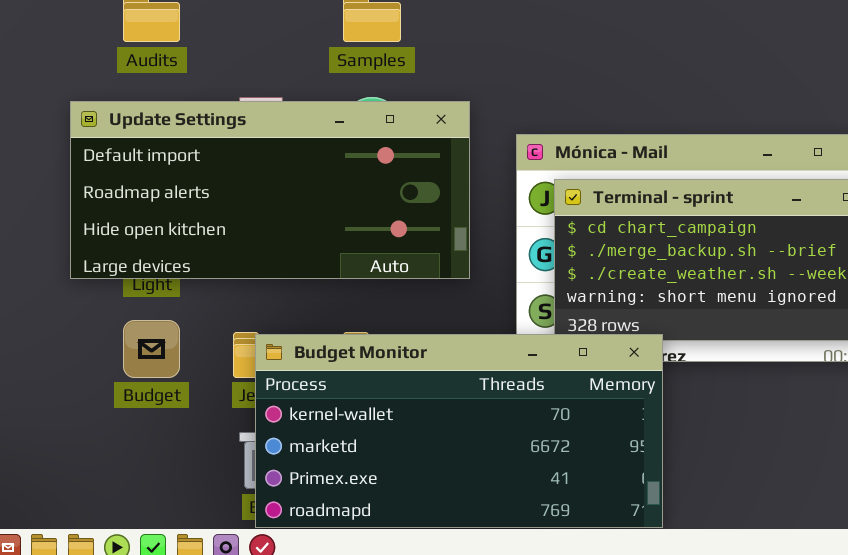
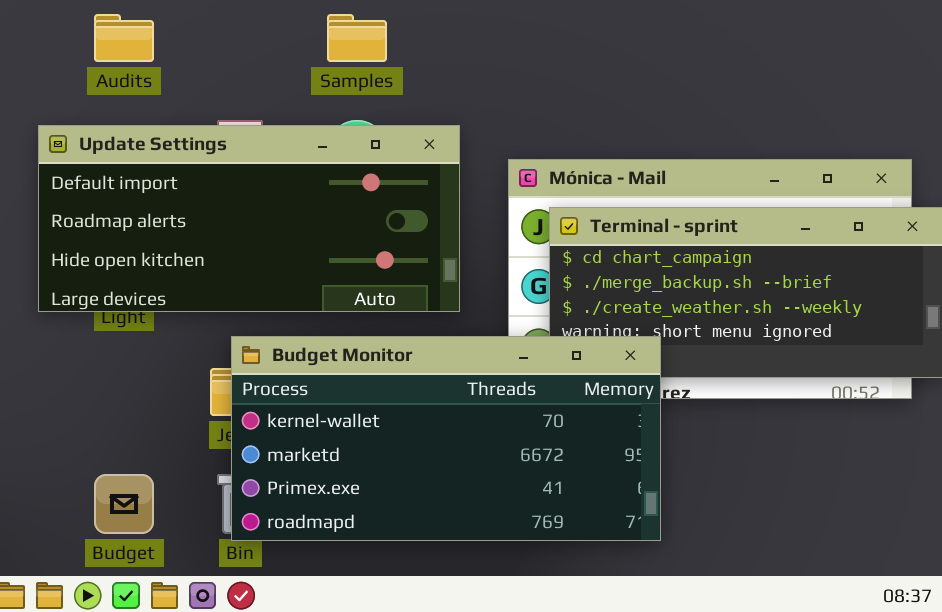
Budget: [123,320,180,378] -> [94,474,154,534], moved
Budget Monitor: [255,334,663,528] -> [231,336,661,541], moved

